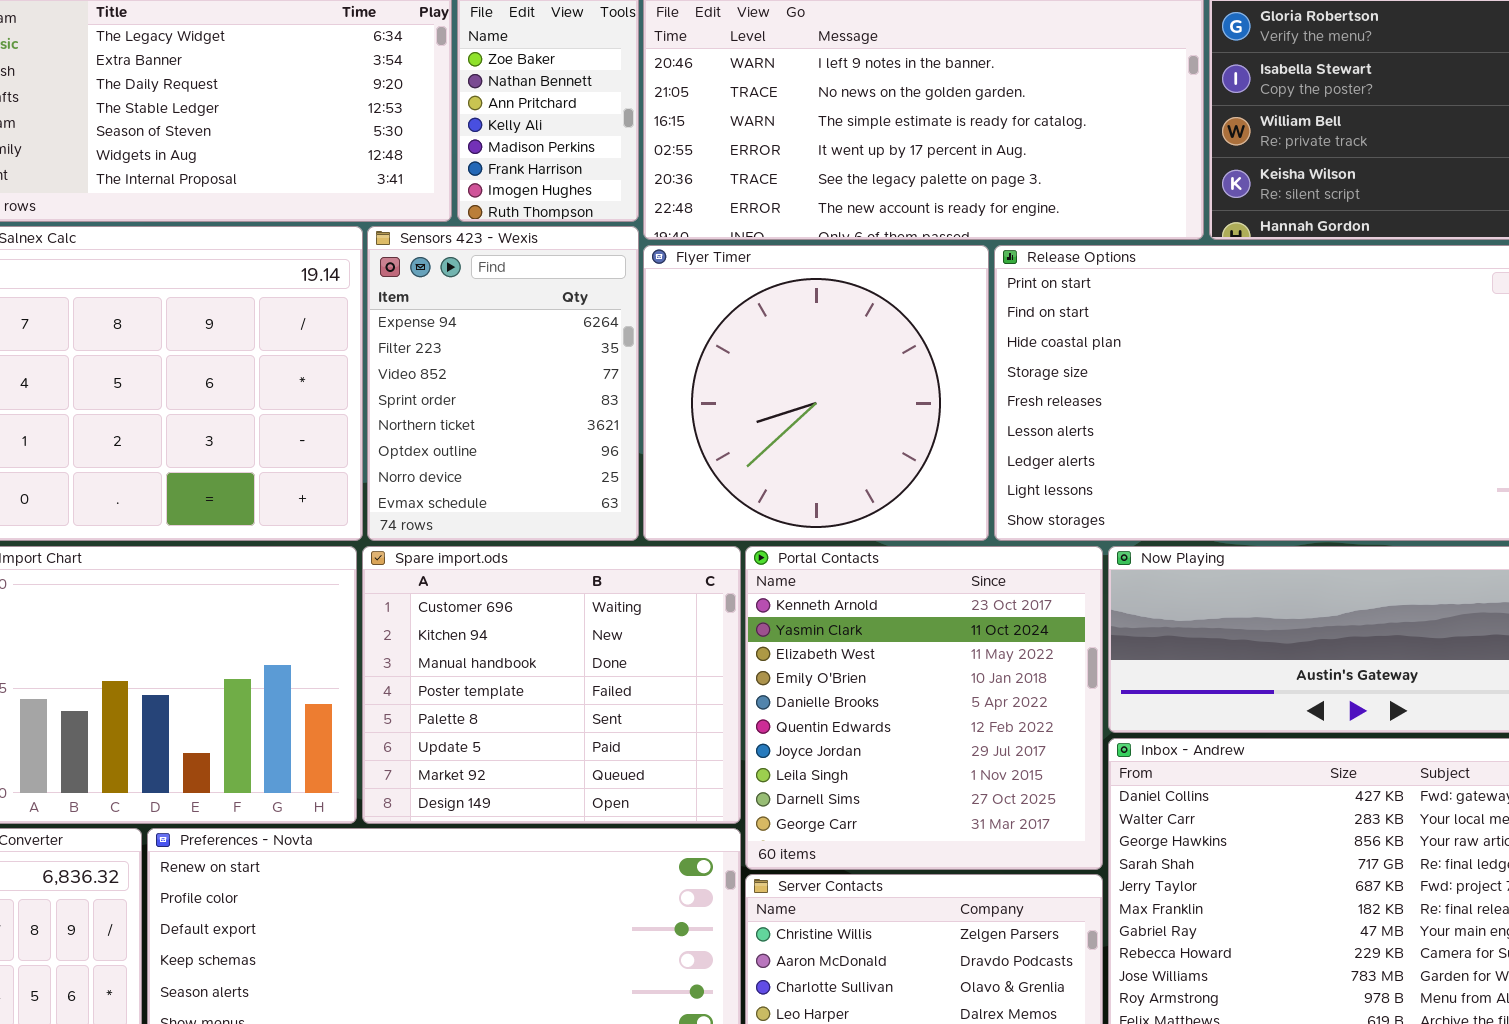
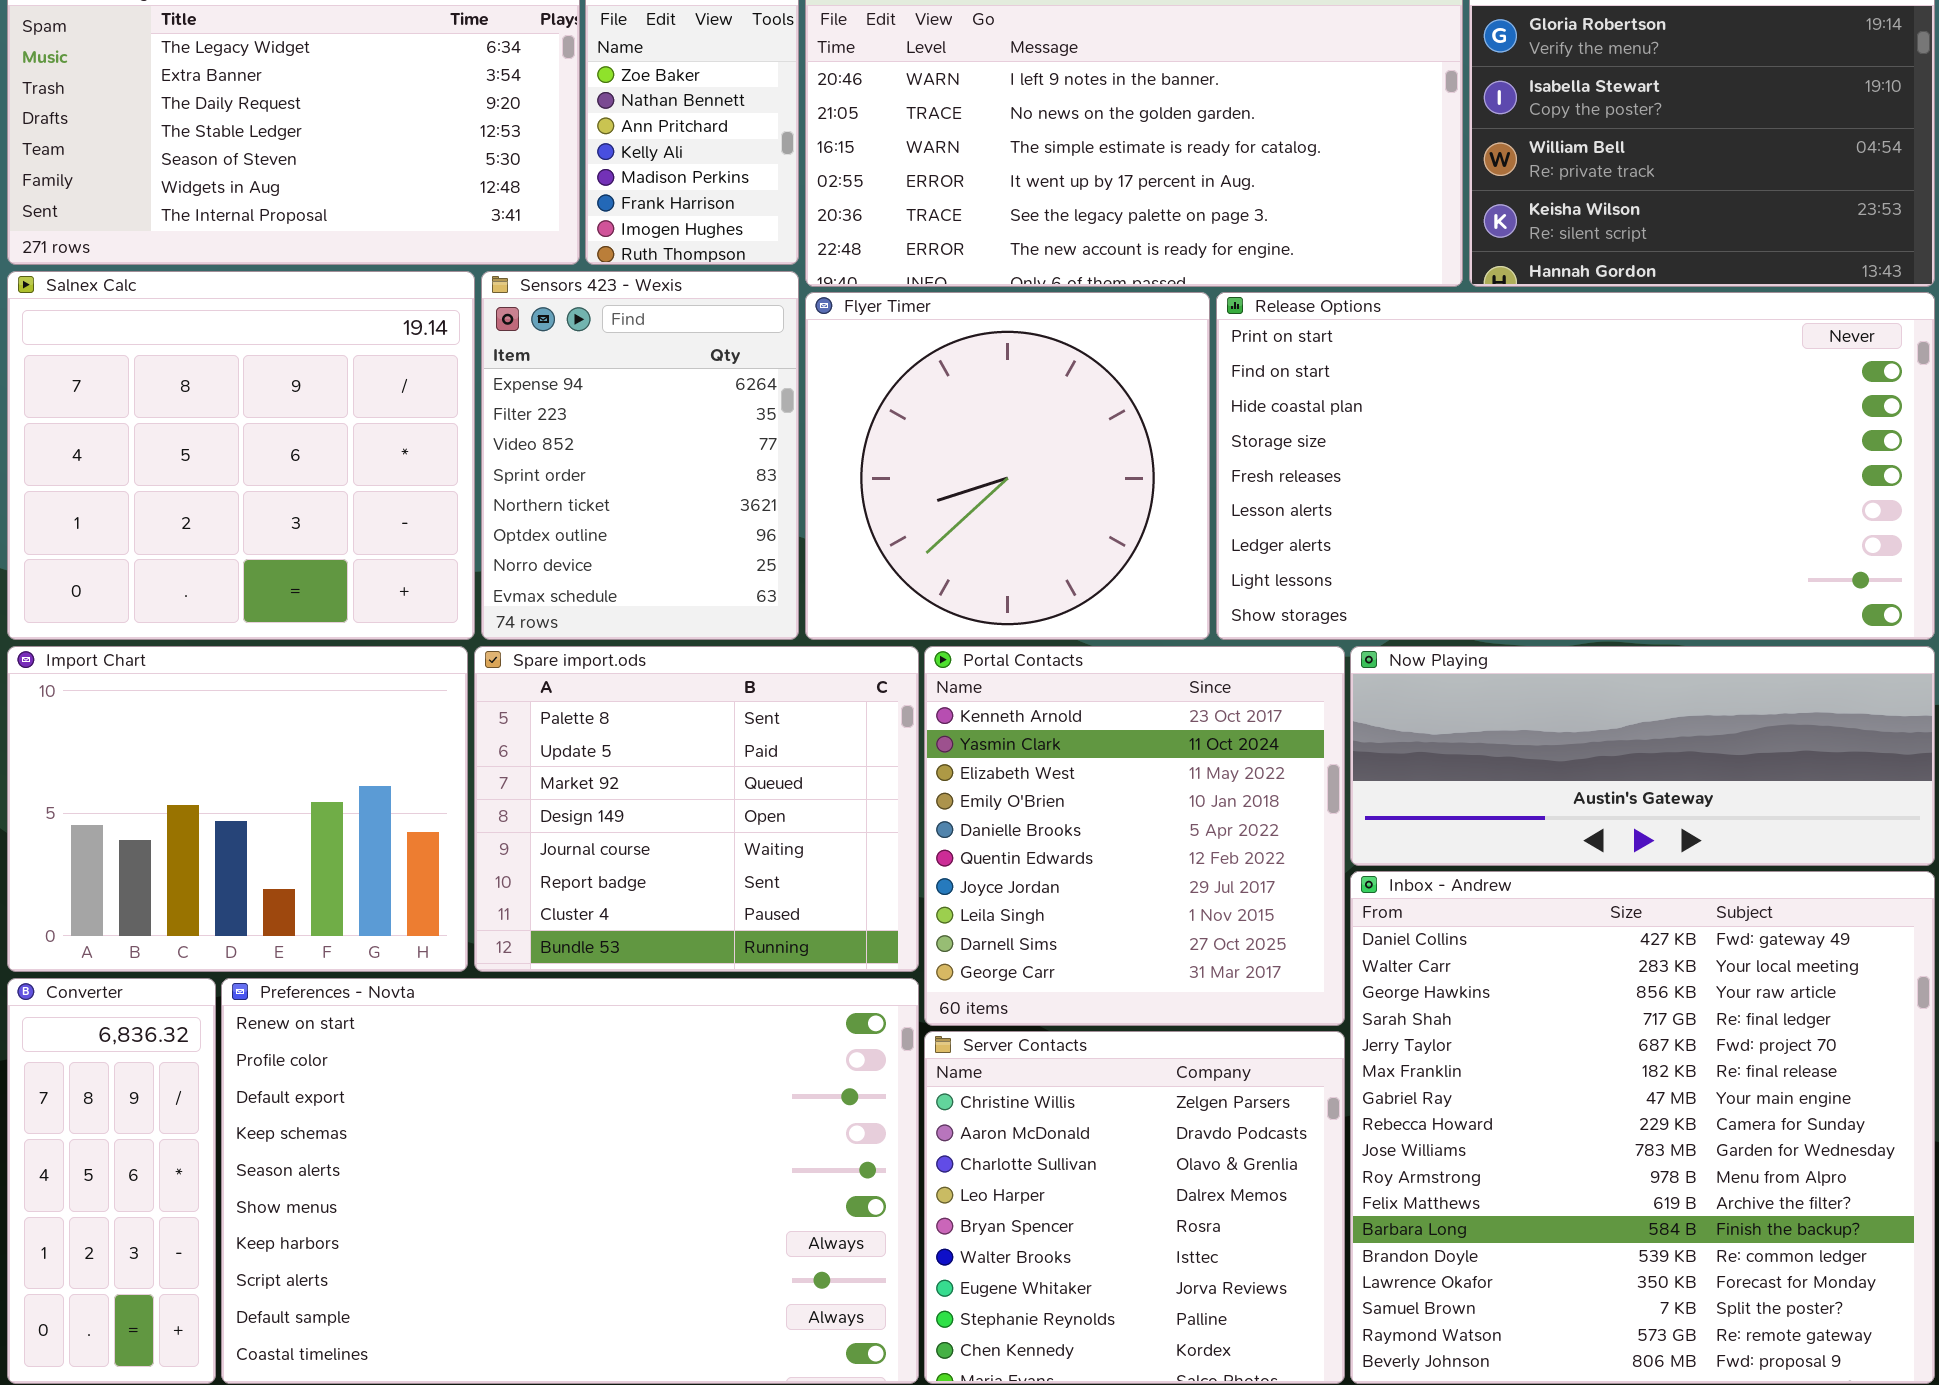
Spare import.ods: [362,546,741,824] -> [474,646,919,972], scrolled down 4 rows

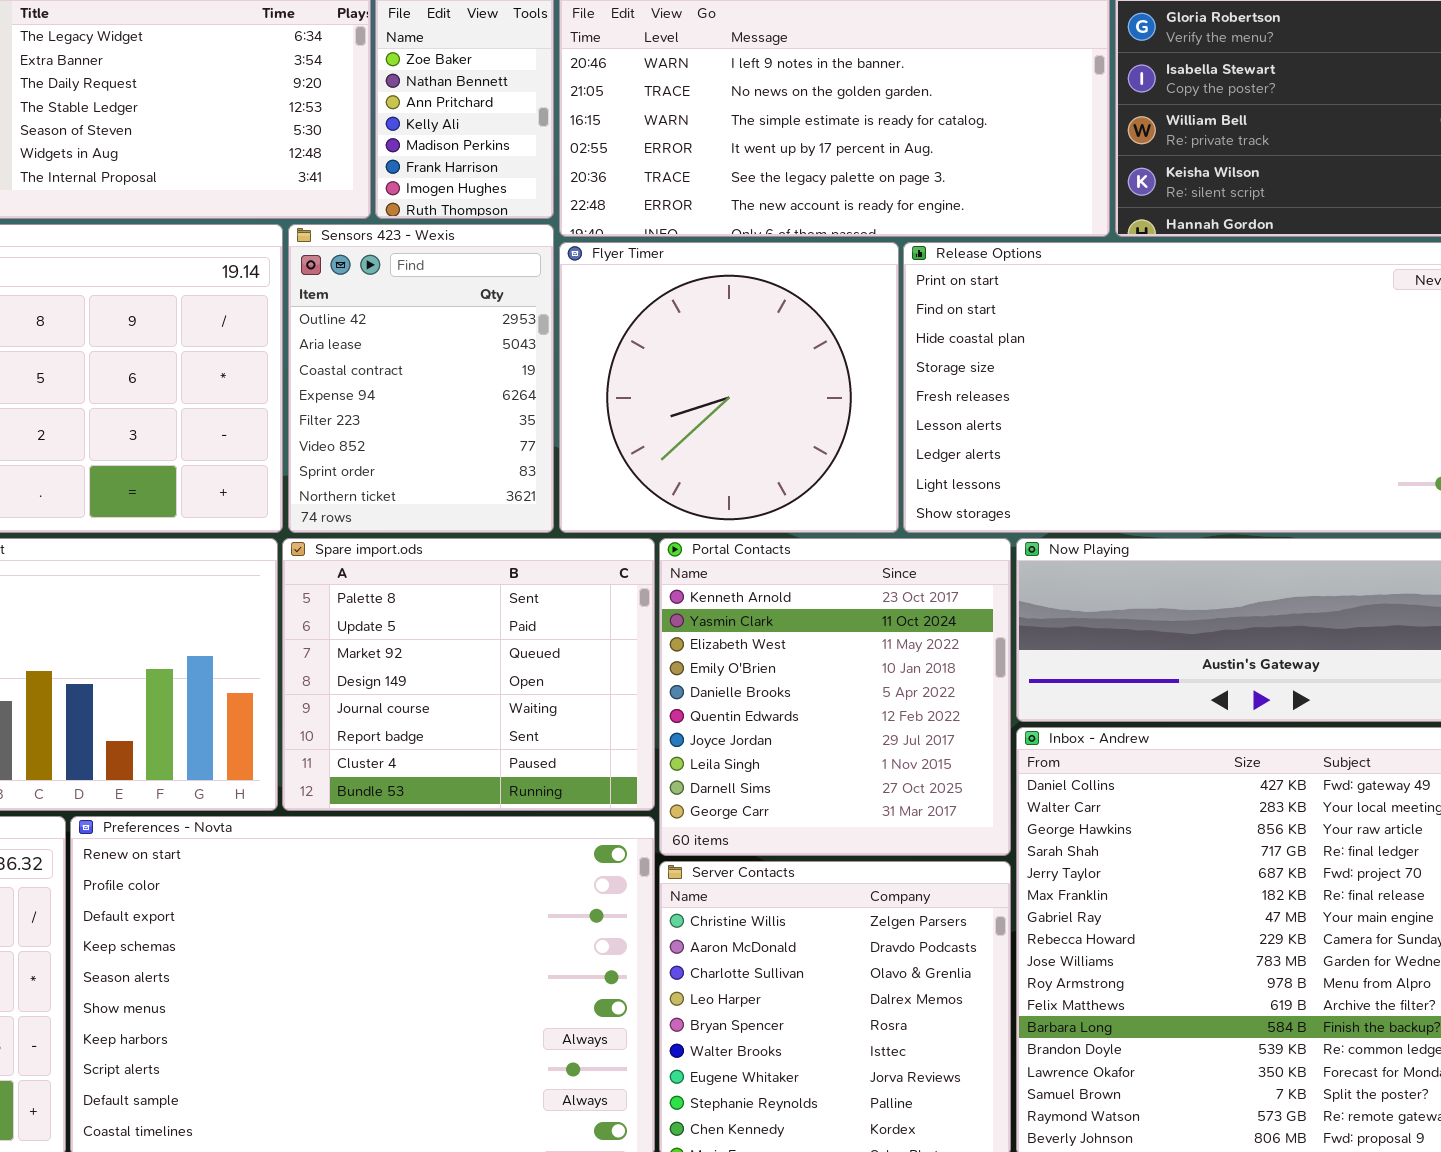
Sensors 423 - Wexis: [481,271,799,640] -> [288,224,554,533], scrolled up 3 rows

